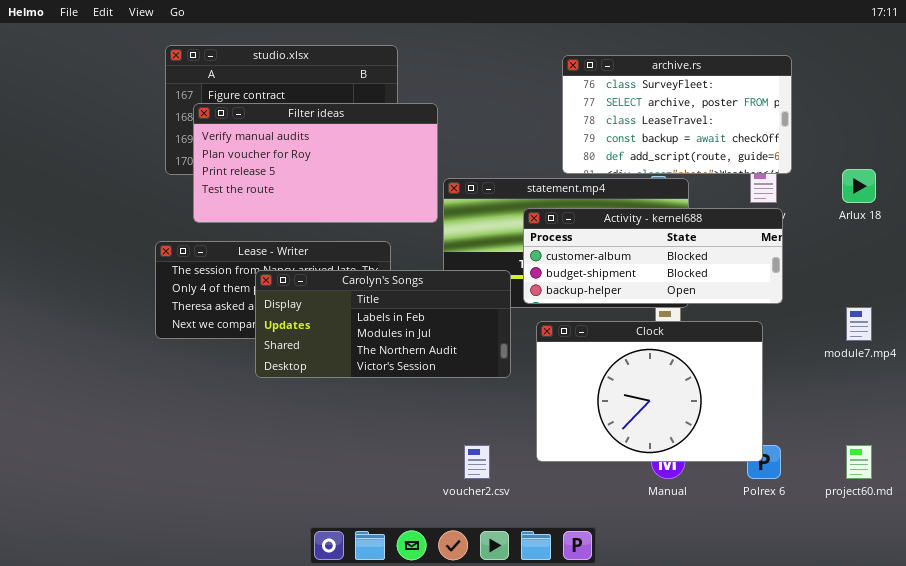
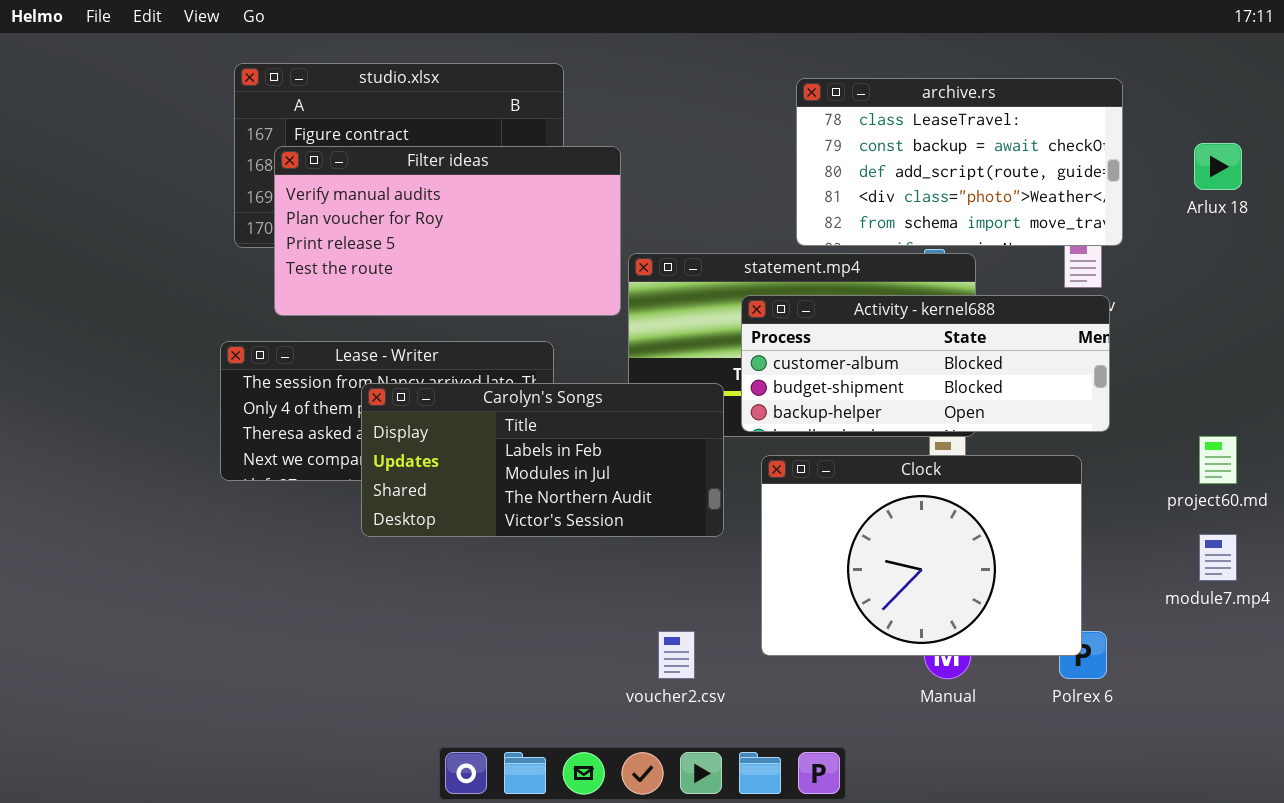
archive.rs: [562,55,792,174] -> [796,78,1123,246], scrolled down 2 rows
Arlux 18: [842,169,876,203] -> [1194,143,1242,190], moved
module7.mp4: [846,307,872,341] -> [1199,534,1237,581], moved
project60.md: [846,445,872,479] -> [1199,436,1237,484], moved

